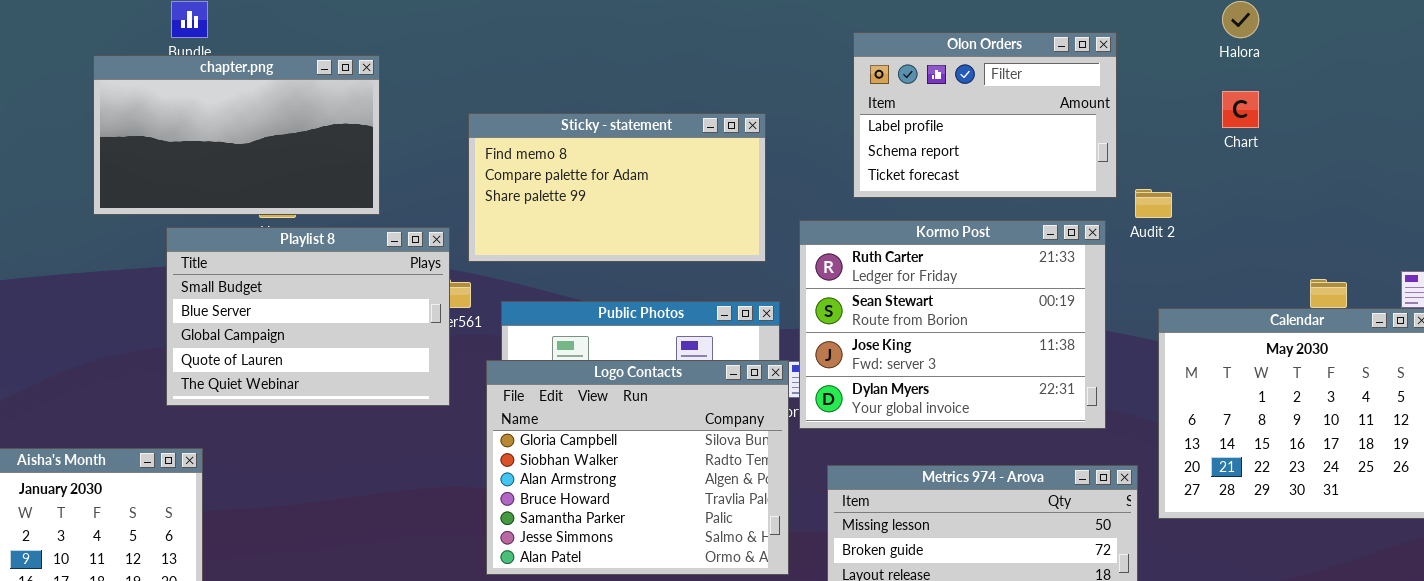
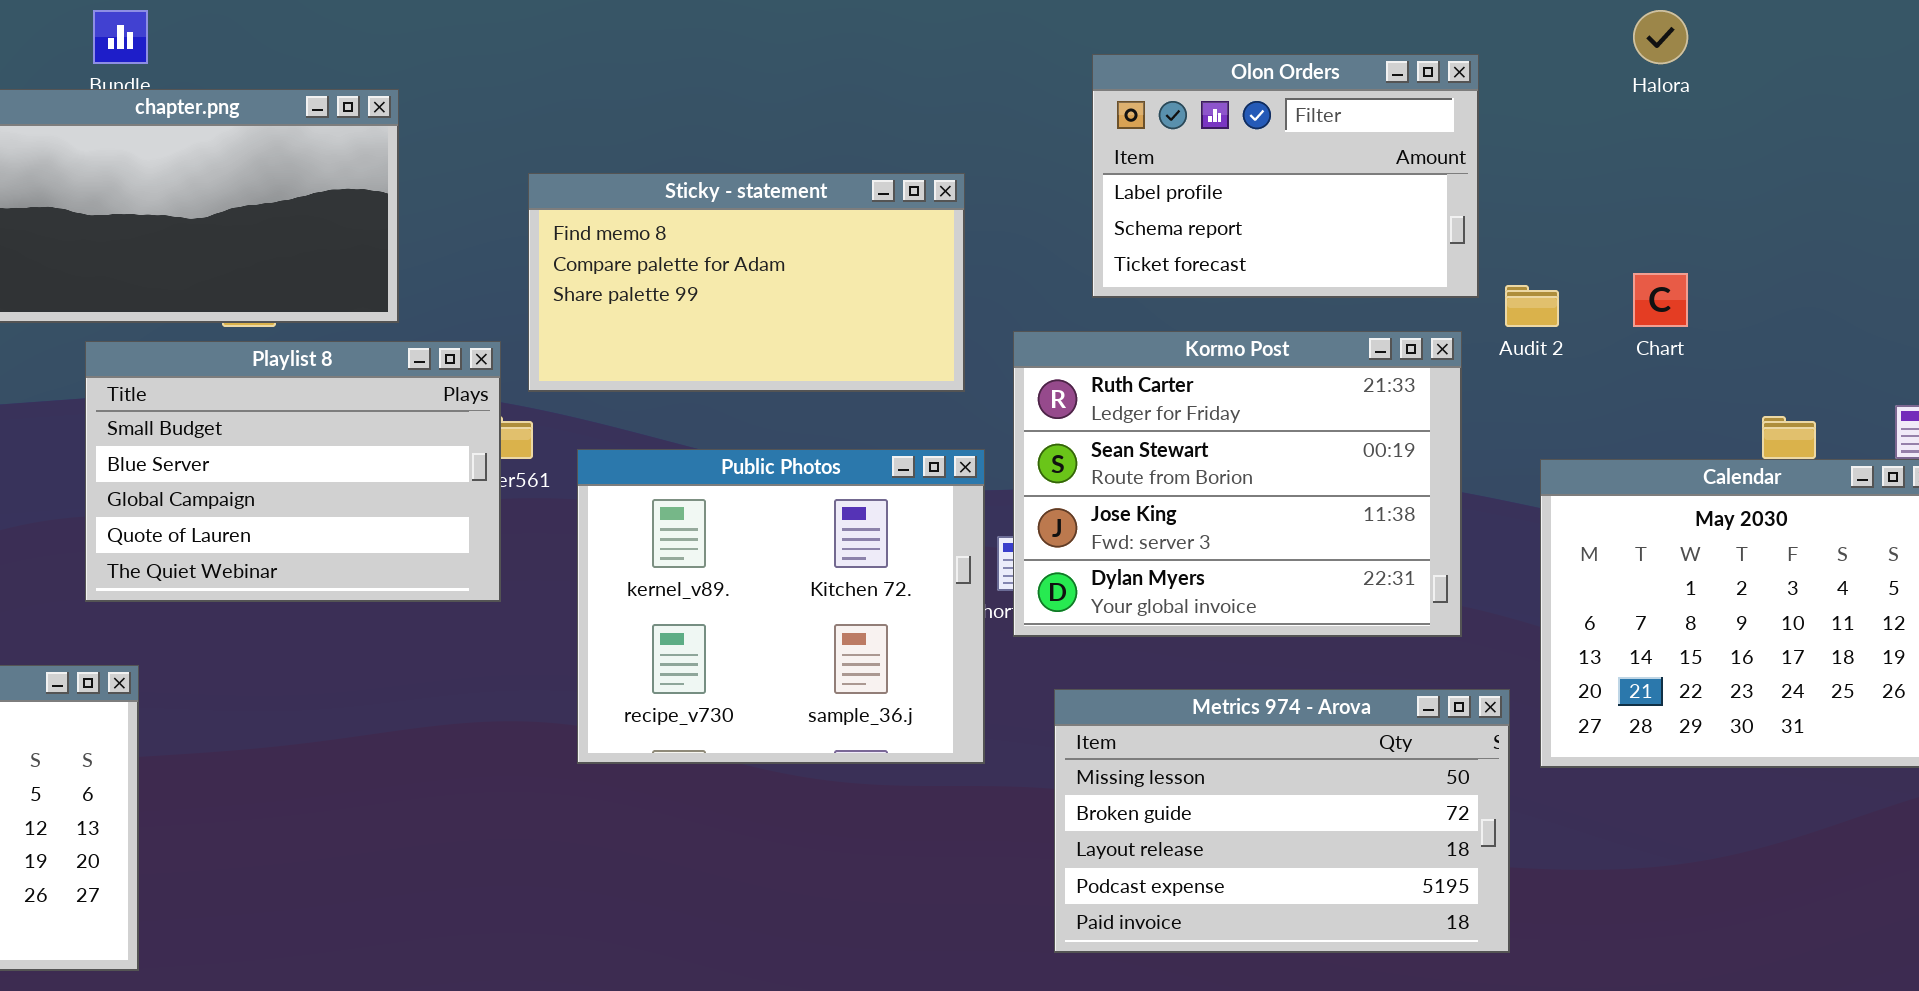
Chart: [1222,91,1259,128] -> [1633,273,1688,327], moved
Logo Contacts: [486,360,789,575] -> none, closed

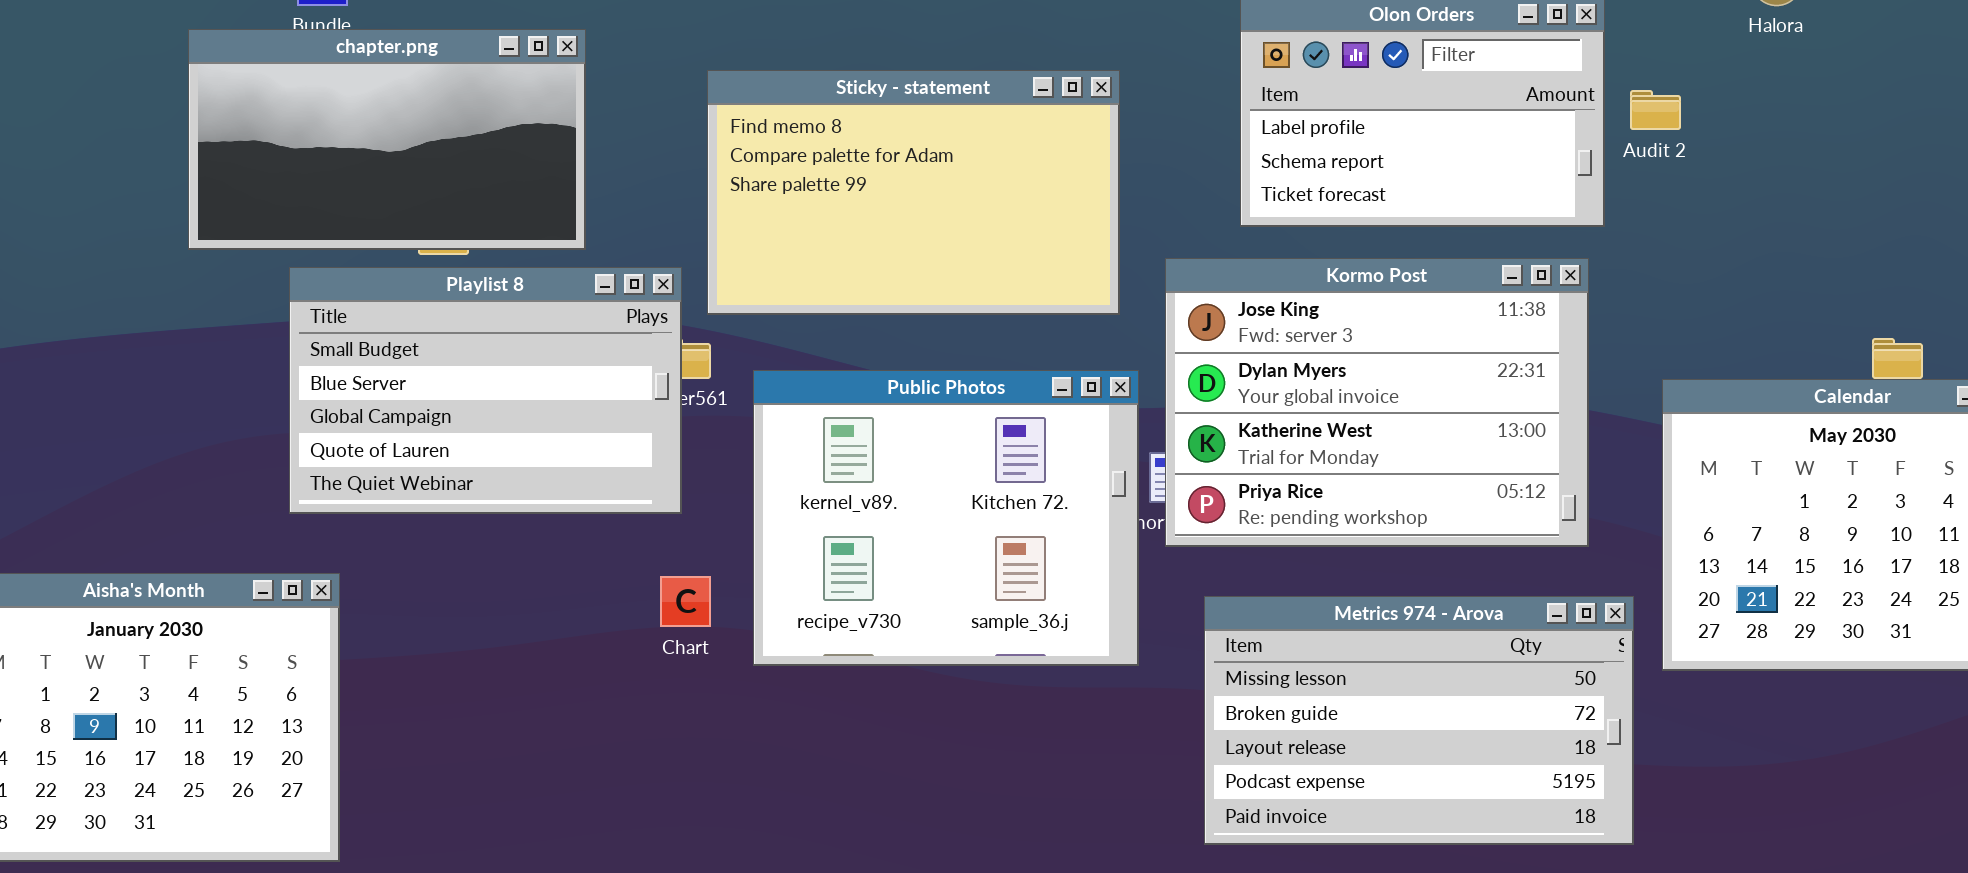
Sticky - statement: [528,173,965,392] -> [707,70,1120,315], resized
Chart: [1633,273,1688,327] -> [660,576,711,627], moved
Audit 2: [1505,285,1559,327] -> [1630,90,1681,130], moved
Kormo Post: [1013,331,1462,637] -> [1165,258,1589,547], scrolled down 2 rows

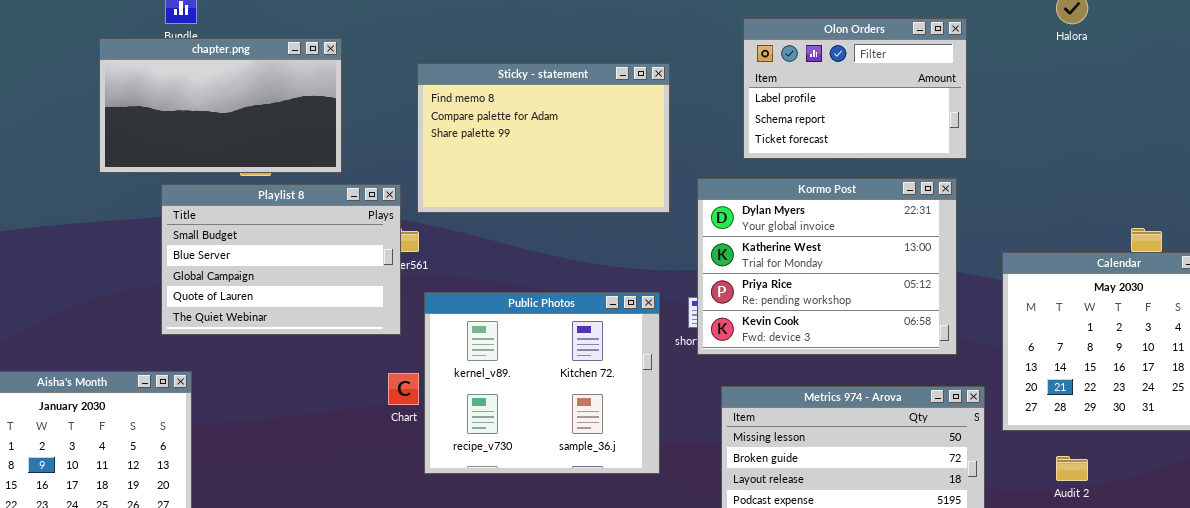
Audit 2: [1630,90,1681,130] -> [1056,456,1088,481], moved
Kormo Post: [1165,258,1589,547] -> [697,178,957,355], scrolled down 1 row
Public Photos: [753,370,1139,666] -> [424,292,660,474], moved

